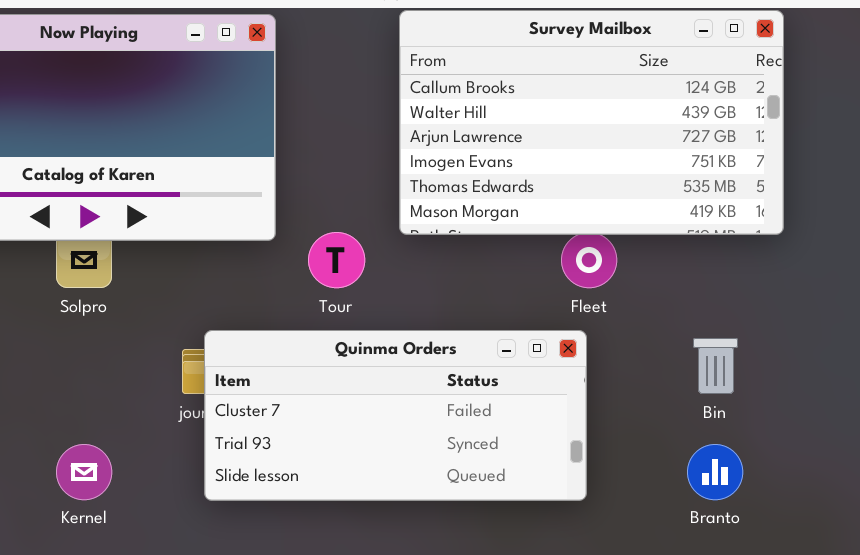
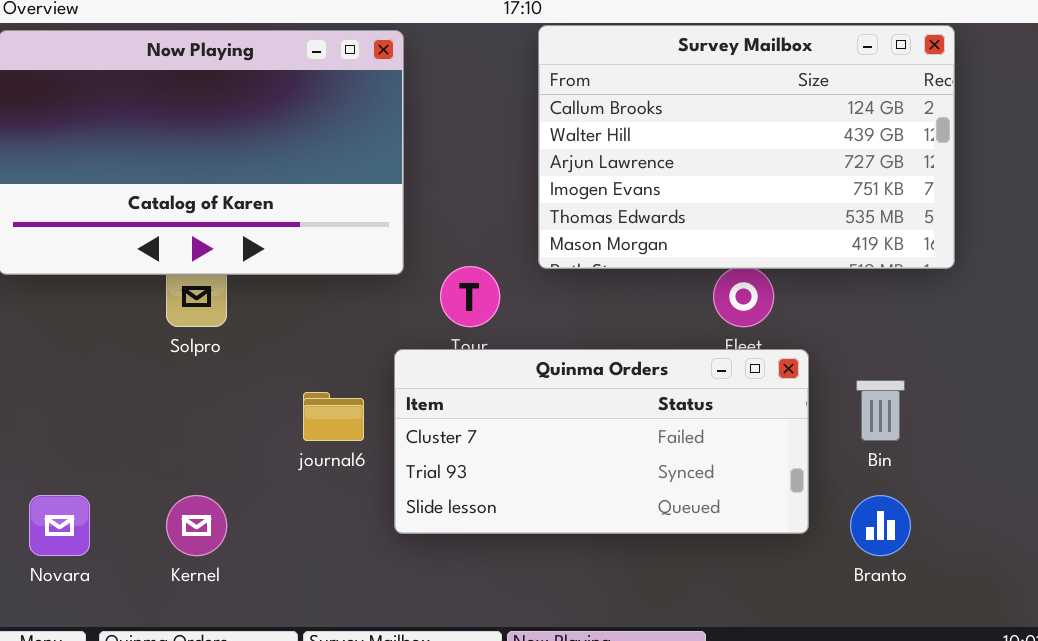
Quinma Orders: [204,330,587,501] -> [394,349,809,534], moved

